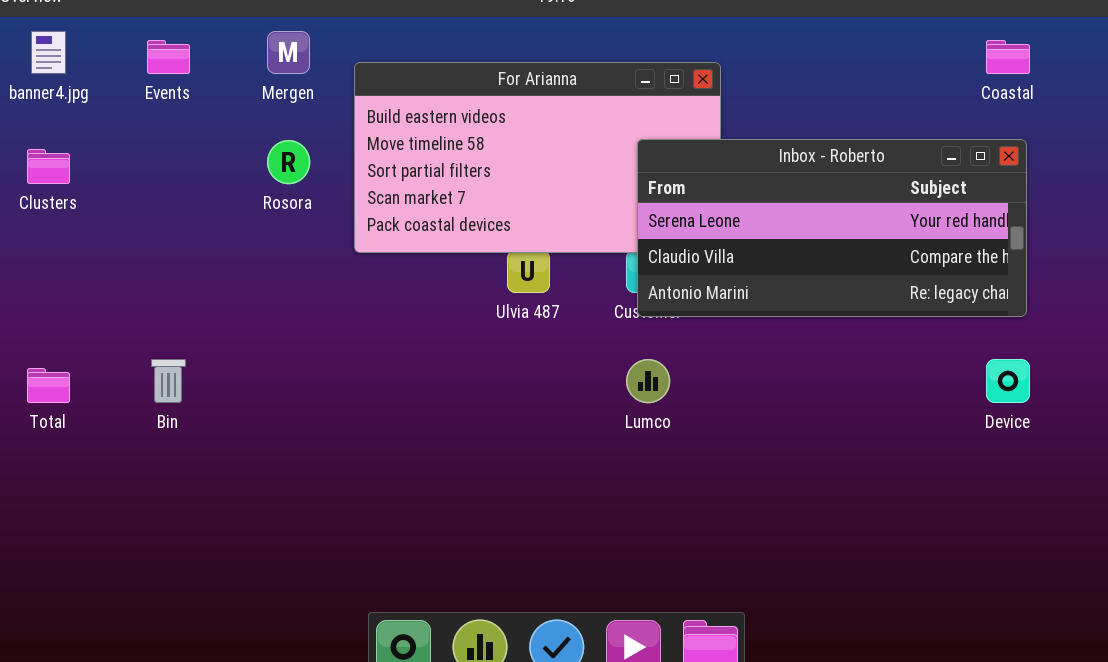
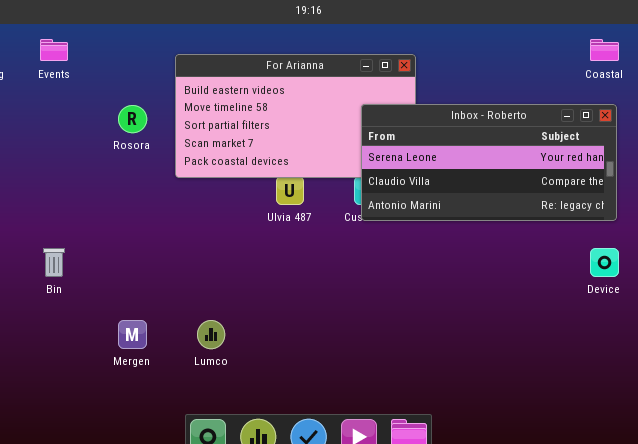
Mergen: [267,31,310,74] -> [118,320,147,349], moved
Lumco: [626,359,670,403] -> [197,320,225,349], moved

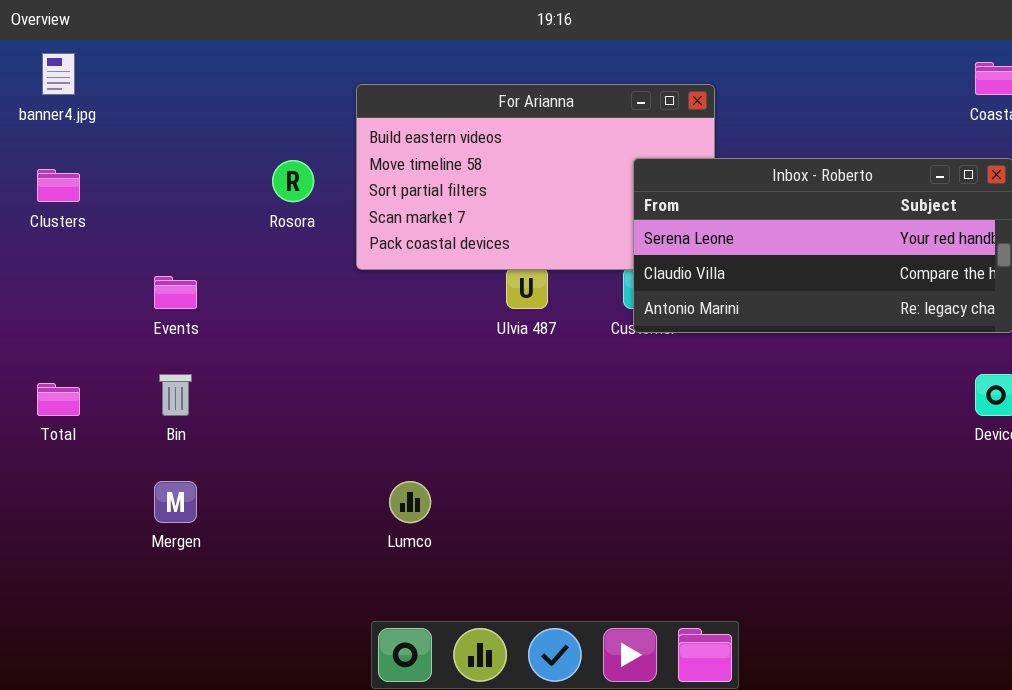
Events: [40,39,68,61] -> [154,276,197,309], moved
Mergen: [118,320,147,349] -> [154,481,197,523], moved

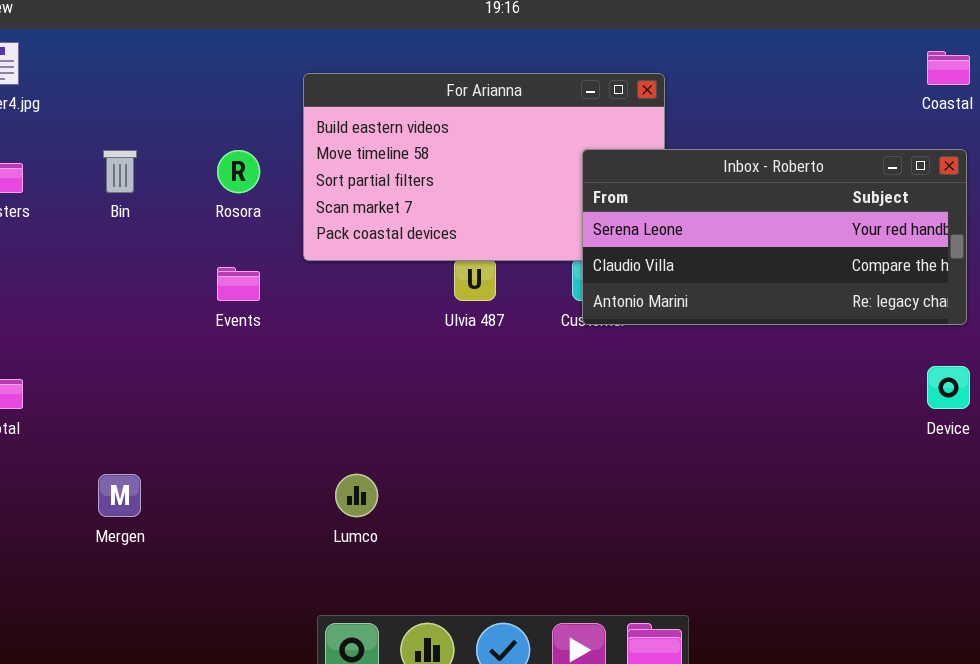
Events: [154,276,197,309] -> [217,267,260,301], moved
Bin: [159,374,192,416] -> [103,150,137,193], moved

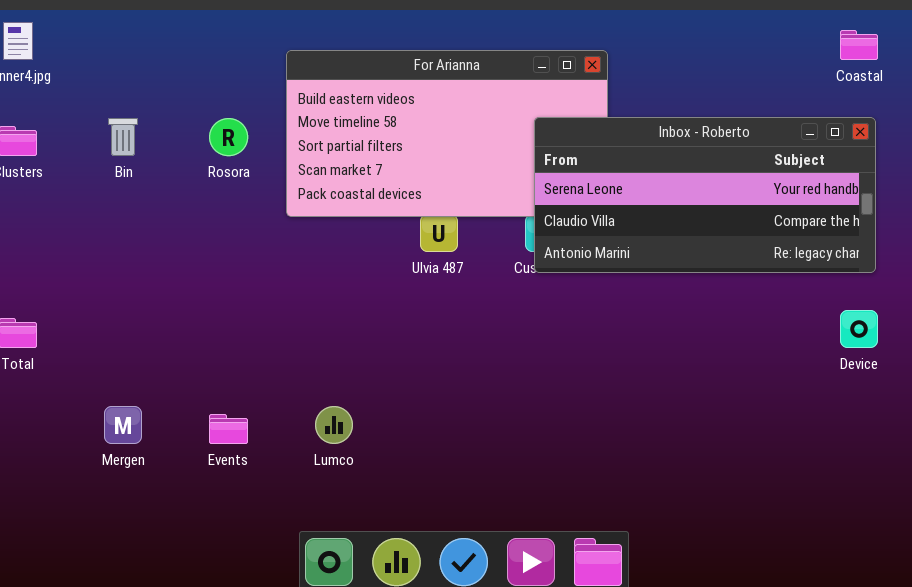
Events: [217,267,260,301] -> [209,414,248,444], moved

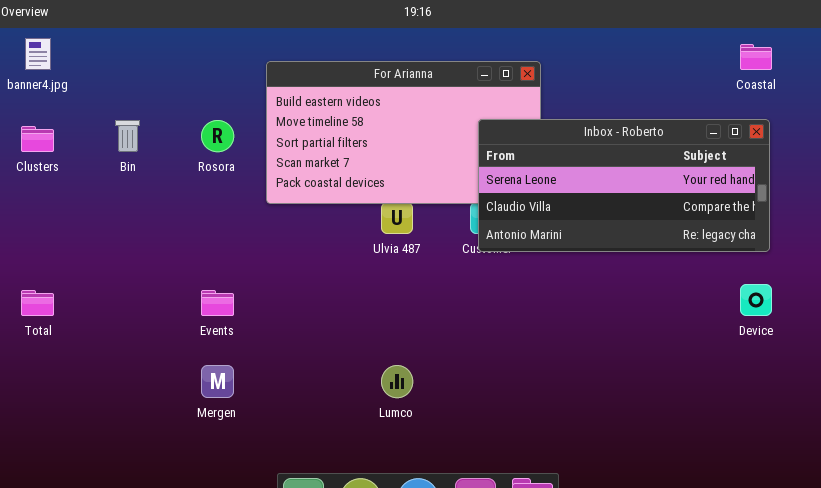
Mergen: [104,406,142,444] -> [201,365,234,398], moved
Lumco: [315,406,353,444] -> [381,365,413,398], moved
Events: [209,414,248,444] -> [201,290,234,316], moved

